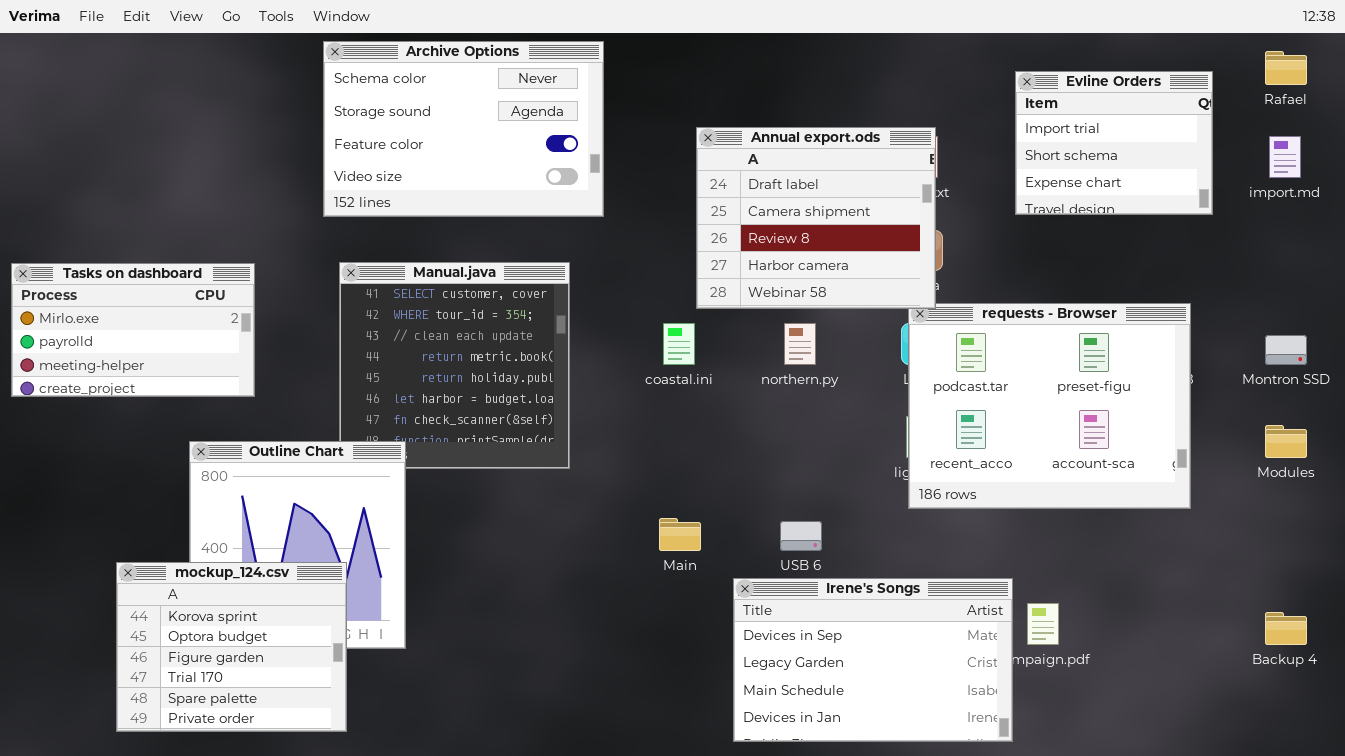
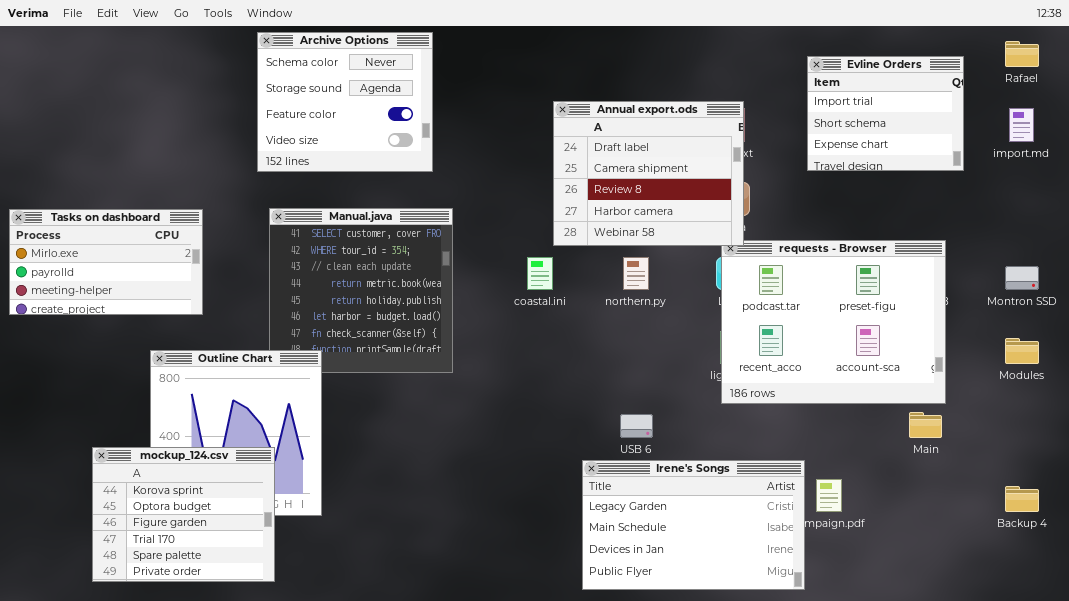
Archive Options: [323,41,604,217] -> [257,32,433,172], resized
Main: [659,518,701,551] -> [909,412,942,438], moved
Irene's Songs: [733,578,1013,742] -> [582,460,805,590], scrolled down 1 row

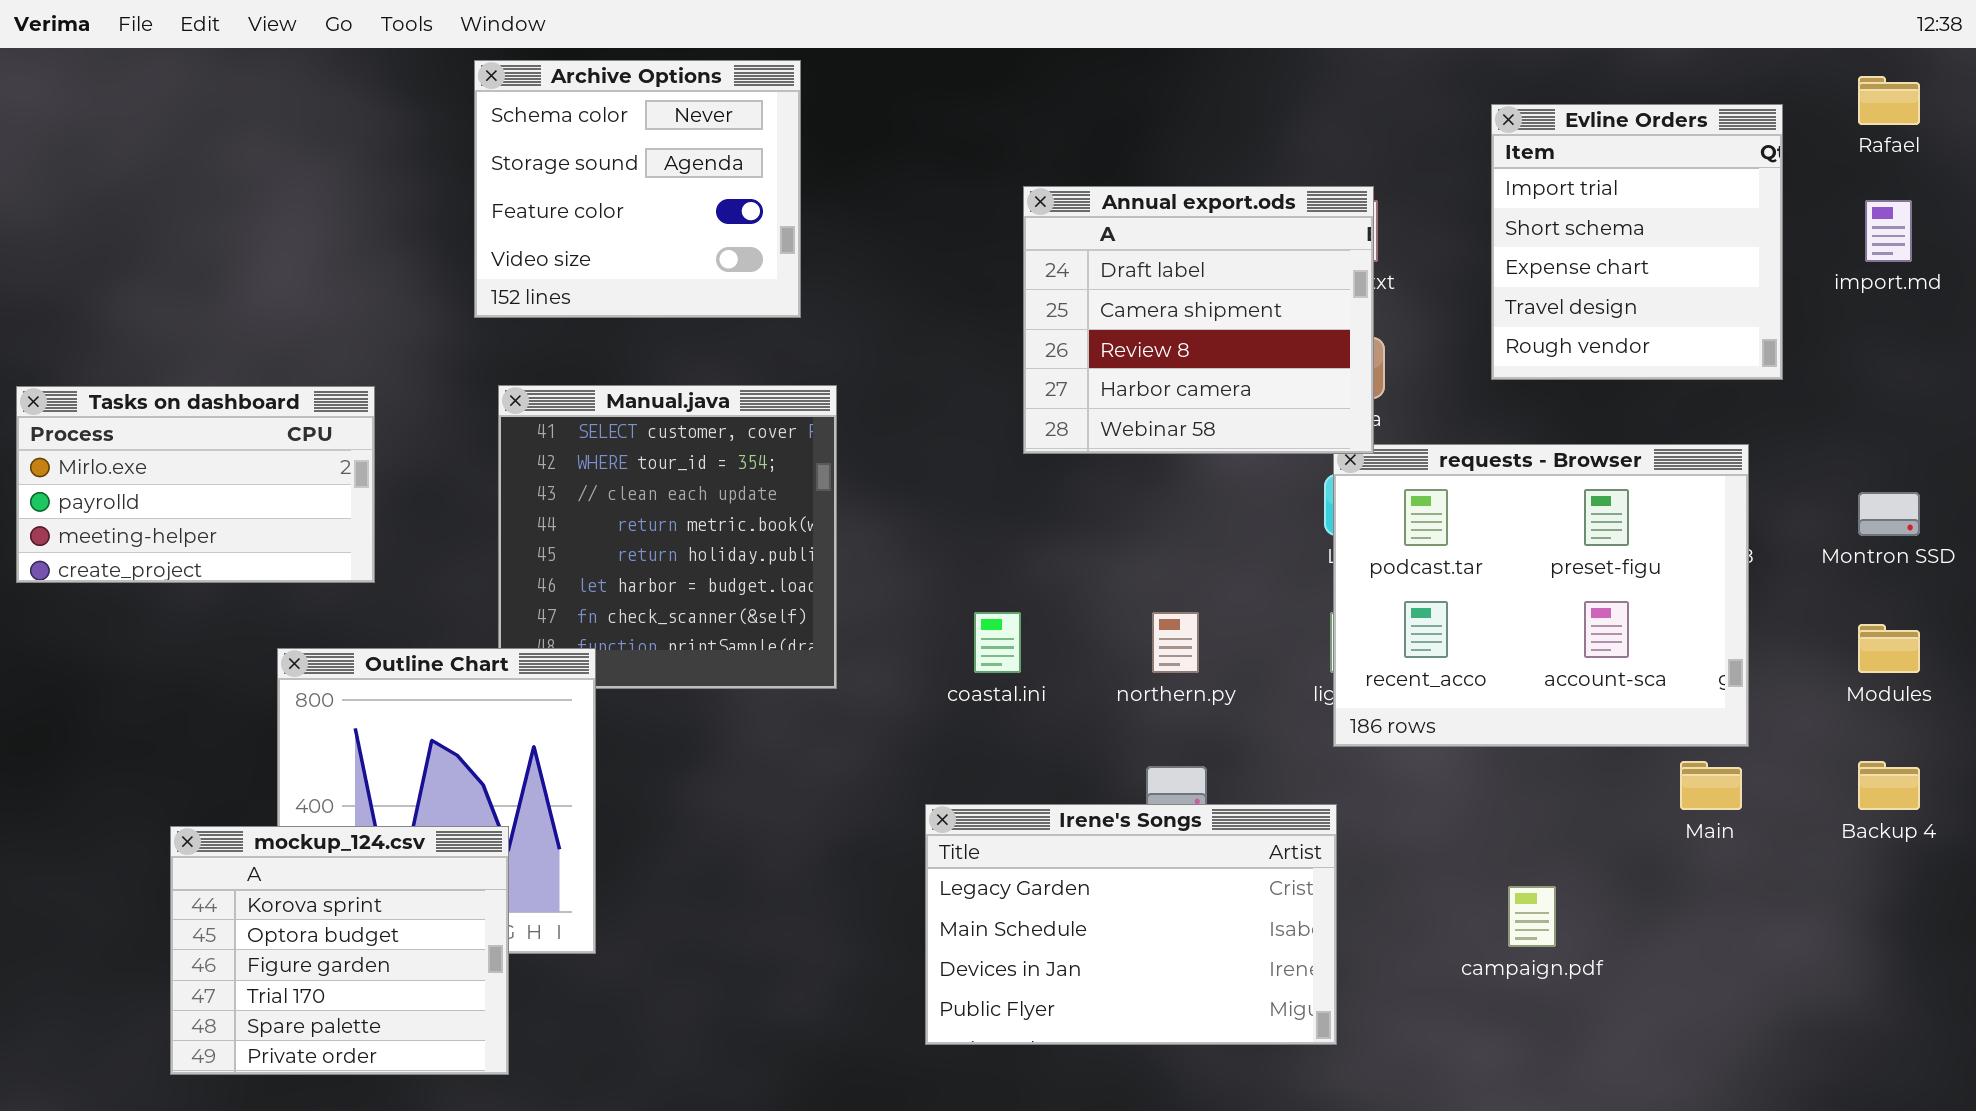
Evline Orders: [807,56,964,171] -> [1491,104,1783,380], resized
coastal.ini: [527,257,553,290] -> [974,612,1021,673], moved
northern.py: [623,257,649,290] -> [1152,612,1199,673], moved
Irene's Songs: [582,460,805,590] -> [925,804,1337,1045], moved
Backup 4: [1005,486,1039,512] -> [1858,761,1920,810], moved

